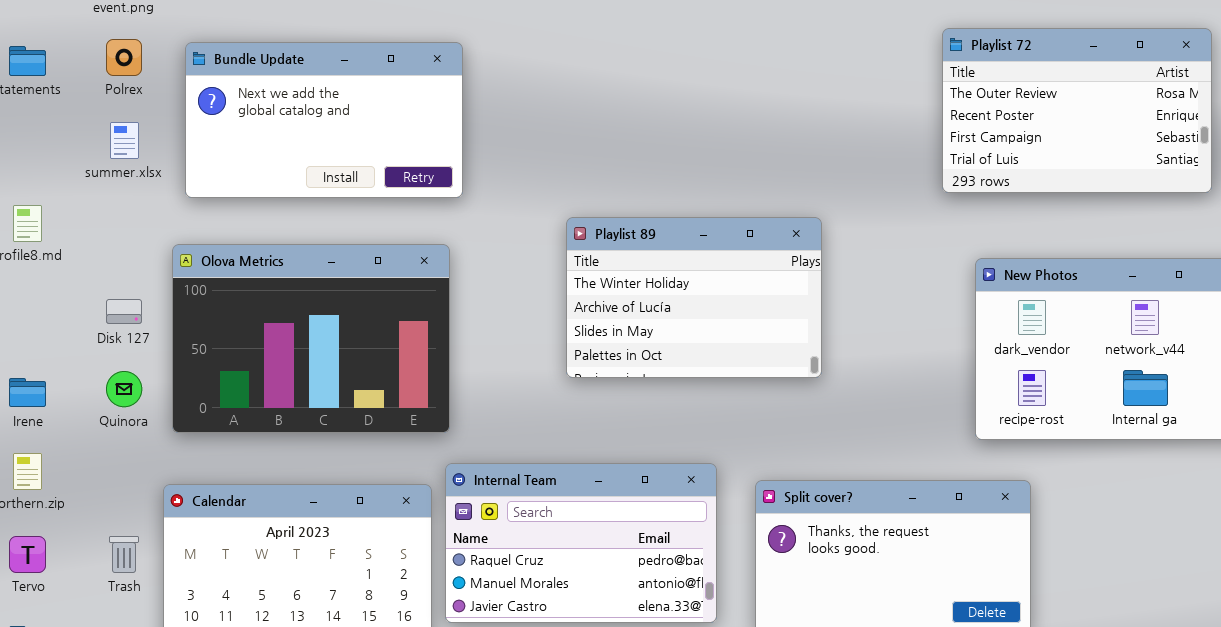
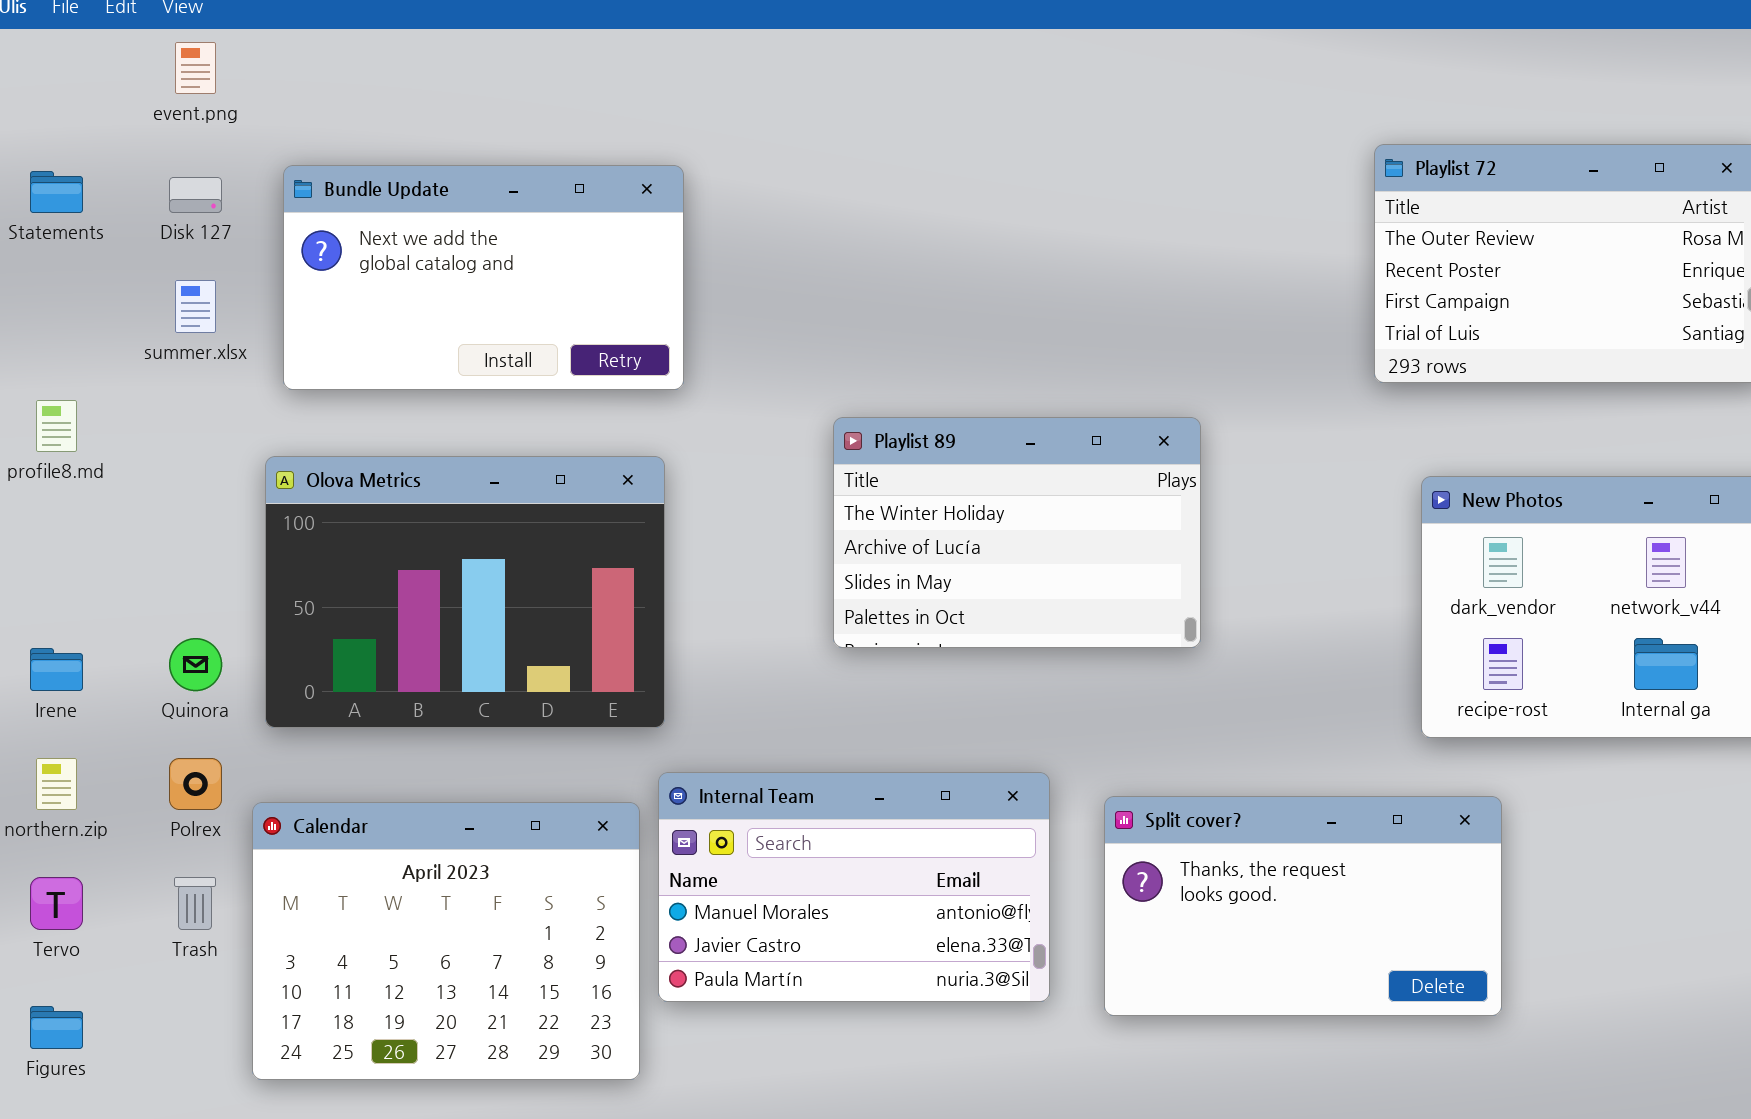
Polrex: [106,39,142,76] -> [169,758,222,810], moved
Disk 127: [106,299,142,324] -> [169,177,222,213], moved
Internal Team: [445,463,717,623] -> [658,772,1050,1002], scrolled down 1 row

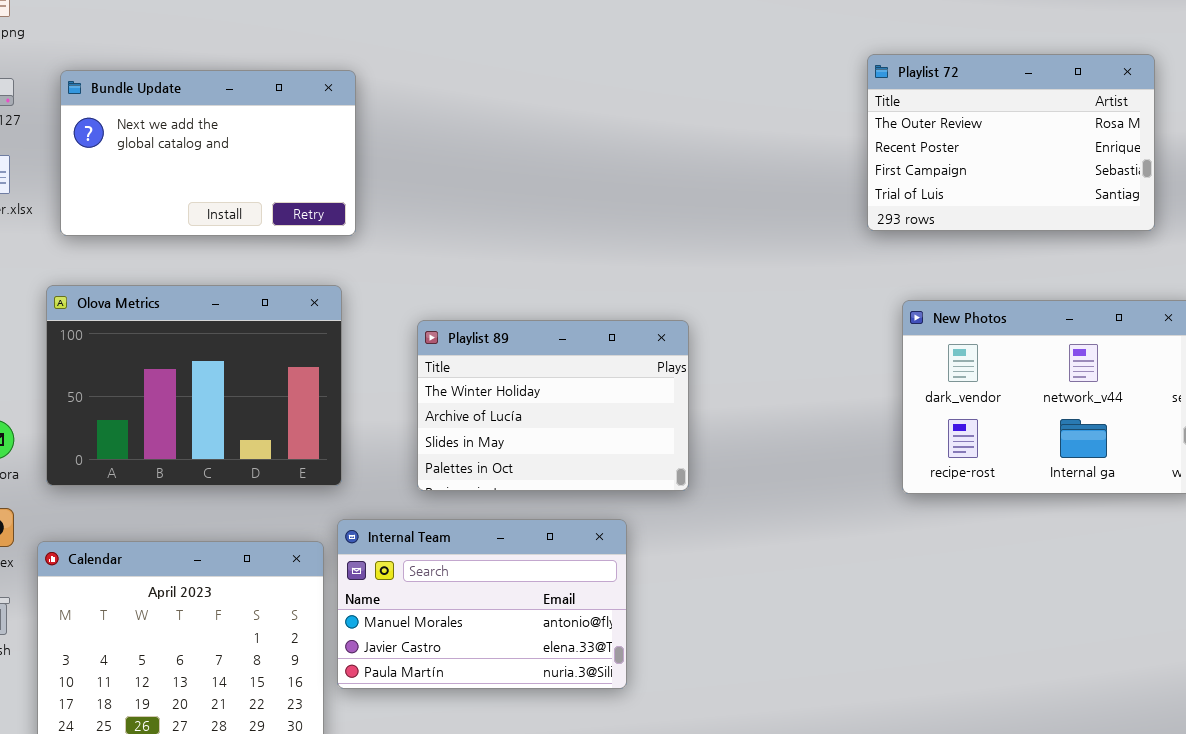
Playlist 89: [833,417,1201,648] -> [417,320,689,491], moved
Split cover?: [1104,796,1502,1016] -> none, closed

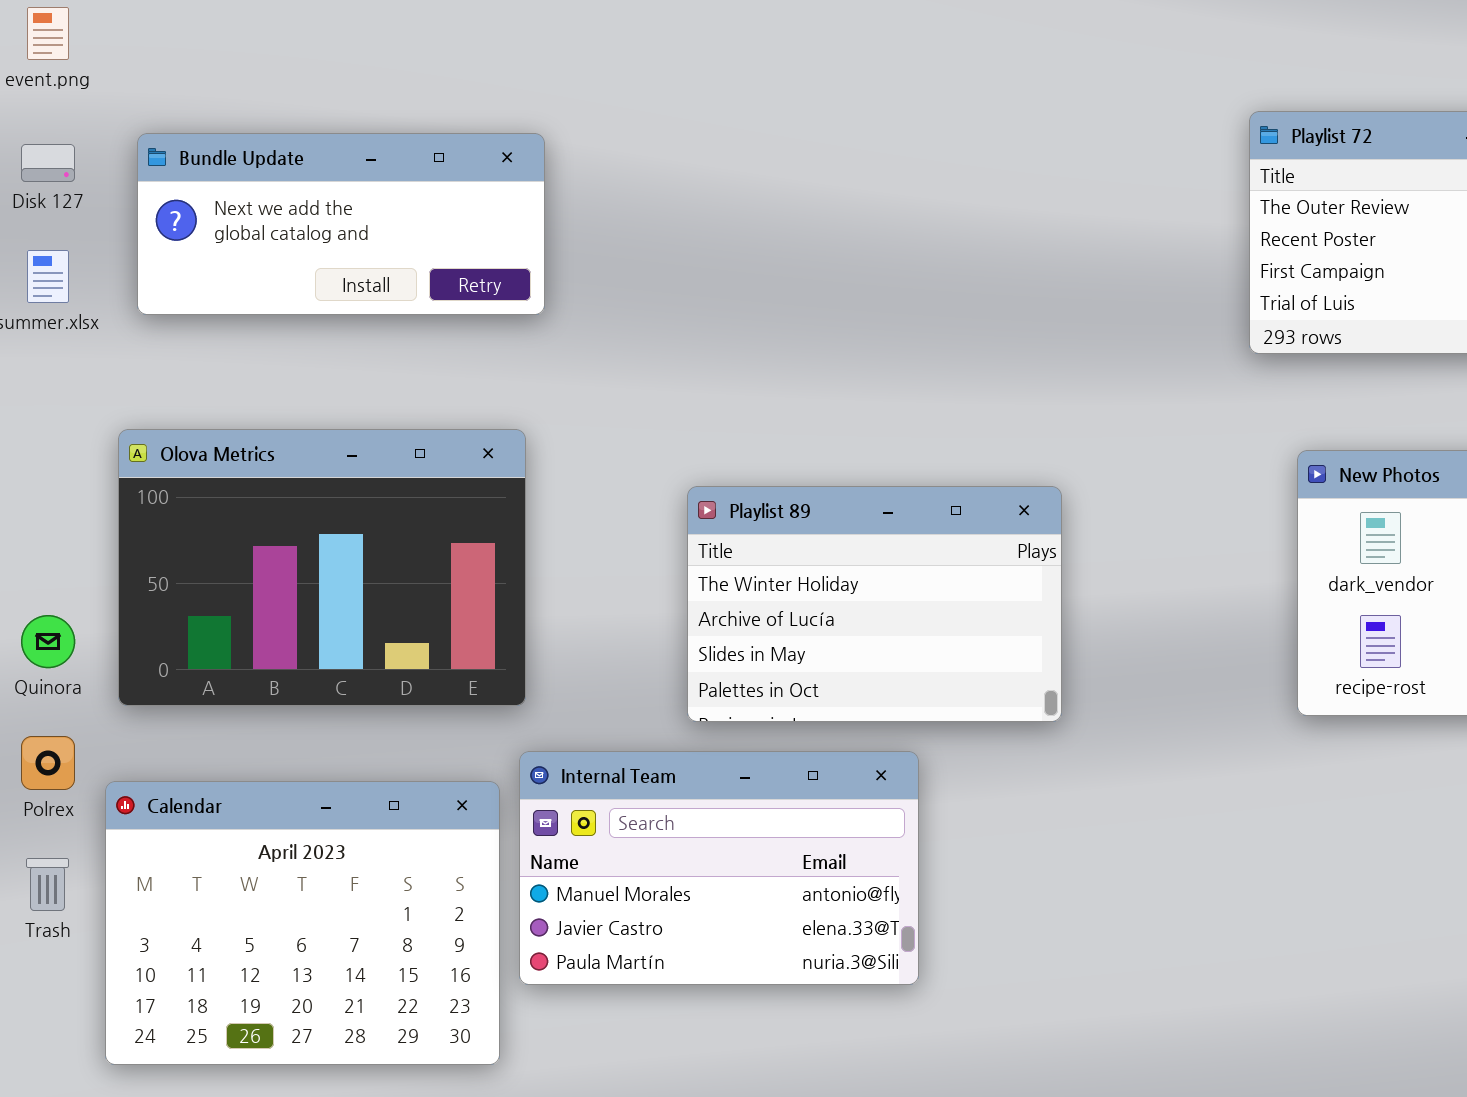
Bundle Update: [60,70,356,236] -> [137,133,545,315], resized
Playlist 89: [417,320,689,491] -> [687,486,1062,722], moved

